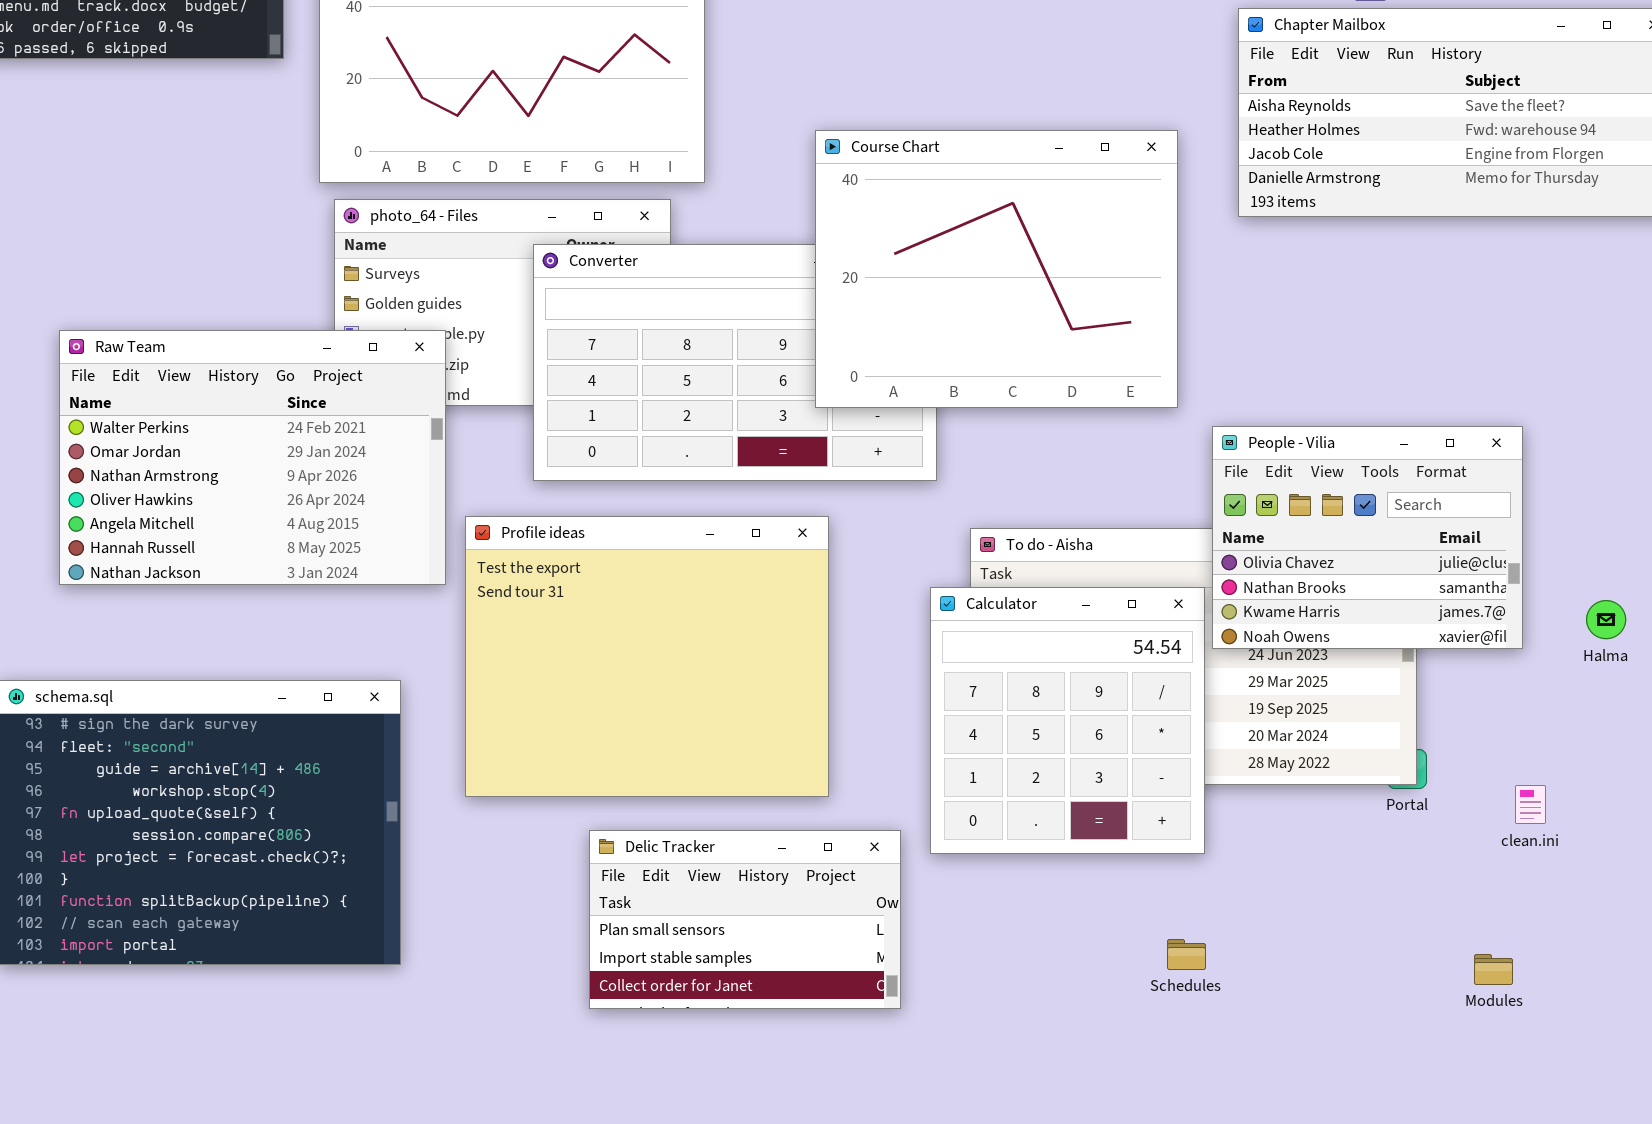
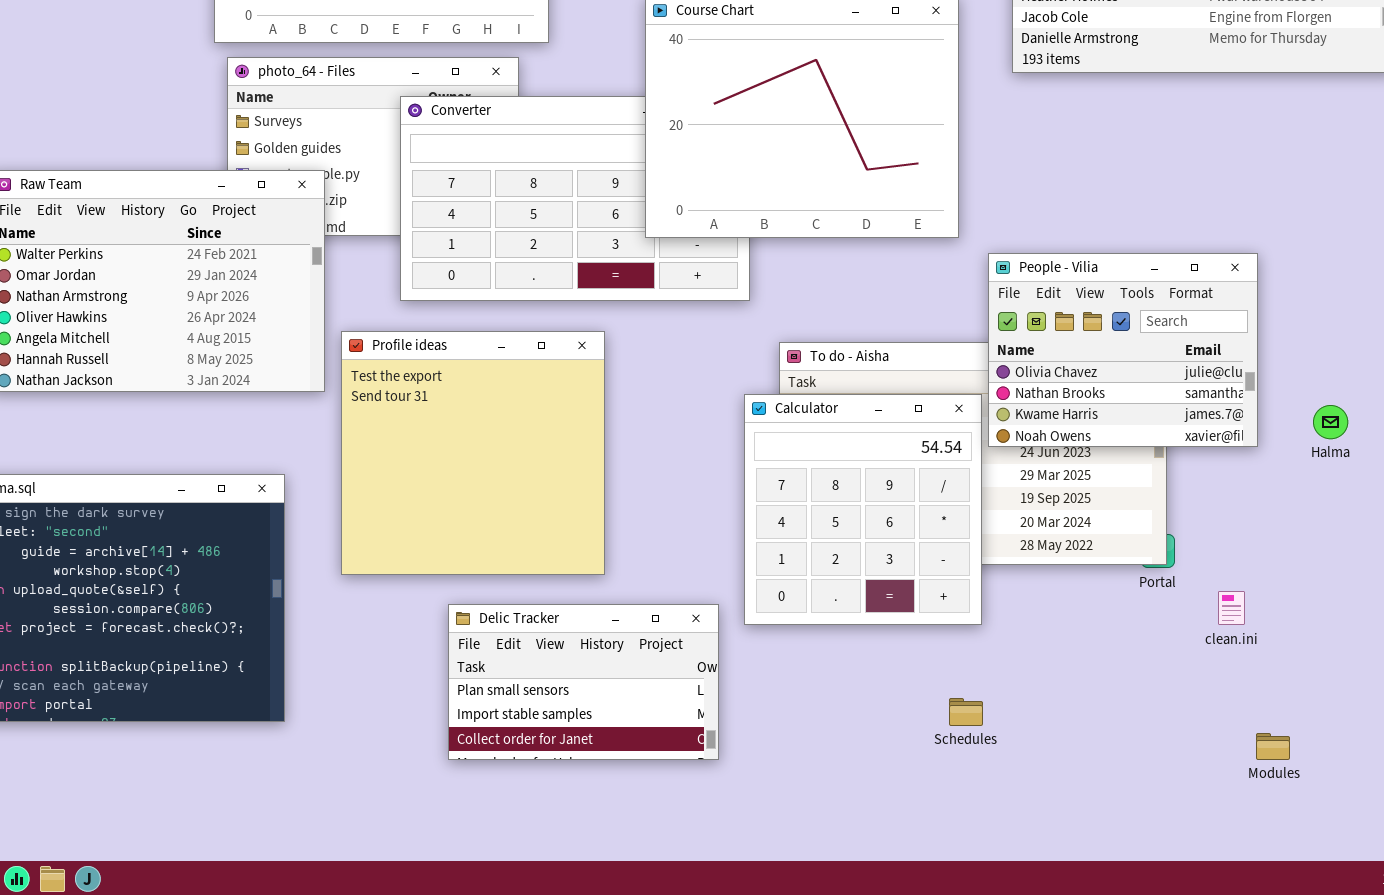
Profile ideas: [465,516,829,797] -> [341,331,605,575], resized
clean.ini: [1515,785,1546,824] -> [1218,591,1245,625], moved
Modules: [1474,954,1513,985] -> [1256,733,1290,760], moved

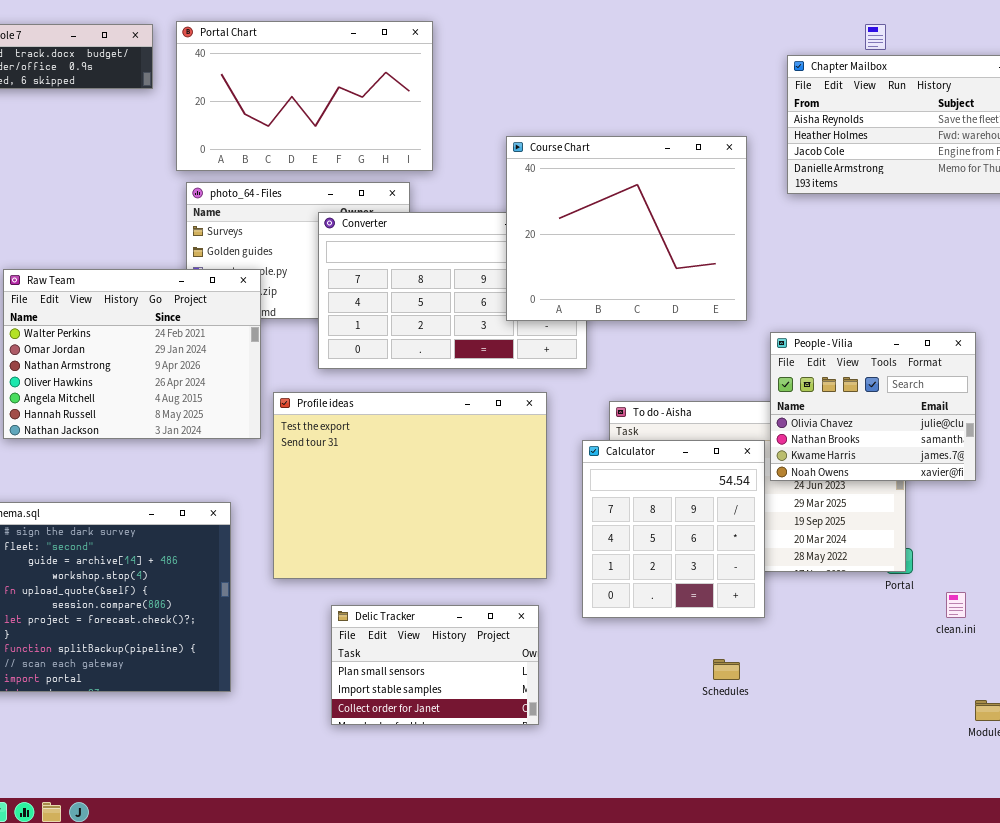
Profile ideas: [341,331,605,575] -> [273,392,547,579], resized
Delic Tracker: [448,604,719,760] -> [331,605,539,725], moved
Schedules: [949,698,983,726] -> [713,659,740,680], moved

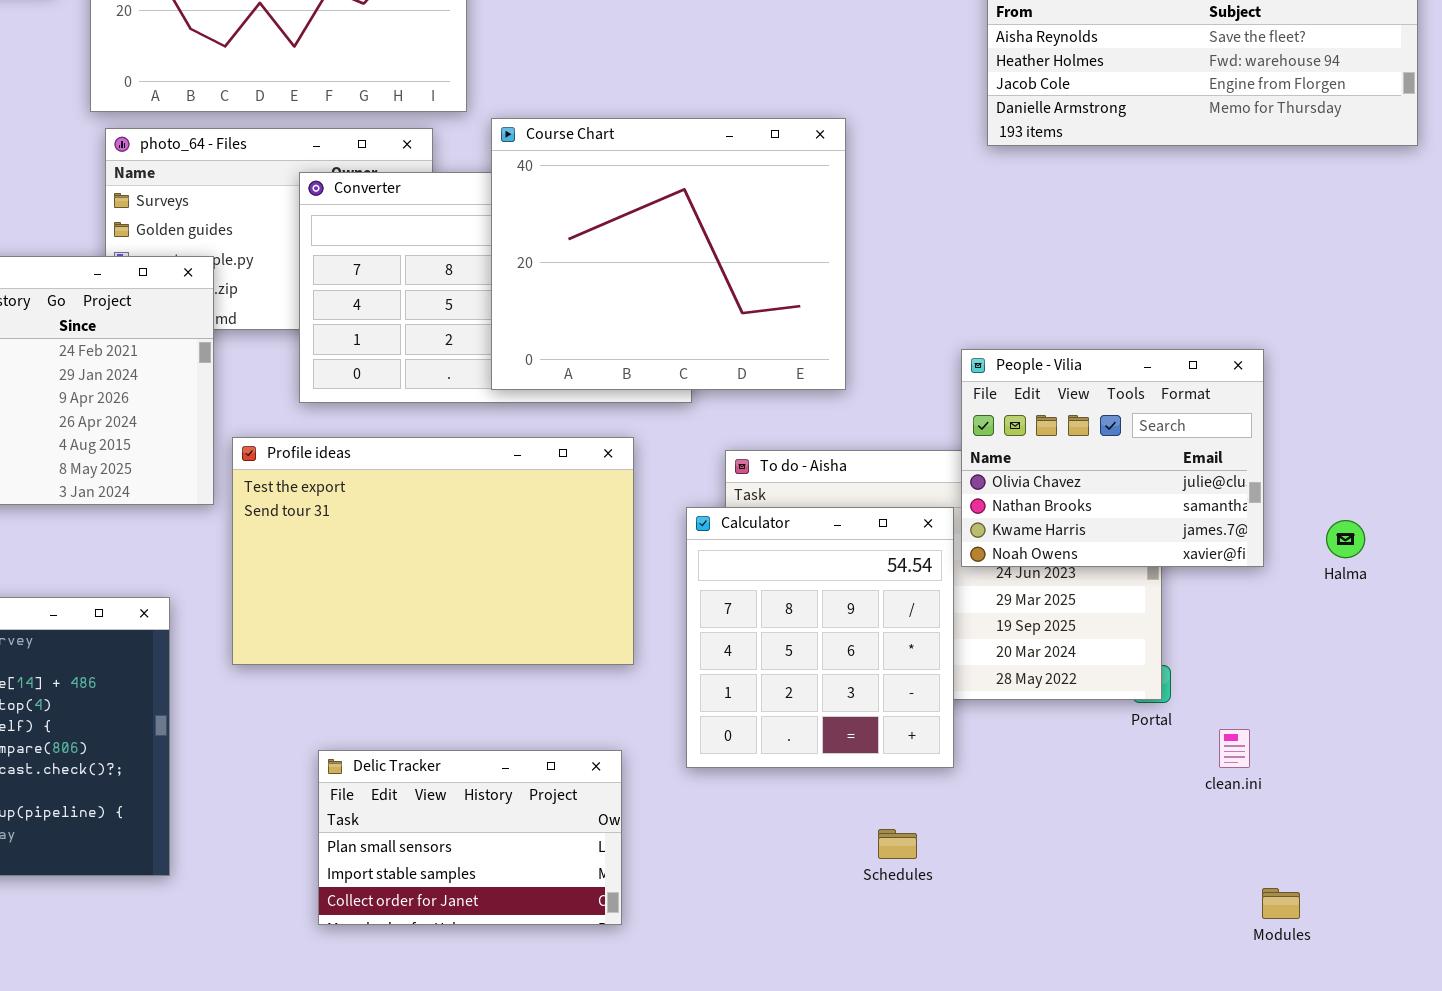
Course Chart: [506,136,747,321] -> [491,118,846,390], moved
Profile ideas: [273,392,547,579] -> [232,437,634,665], resized

